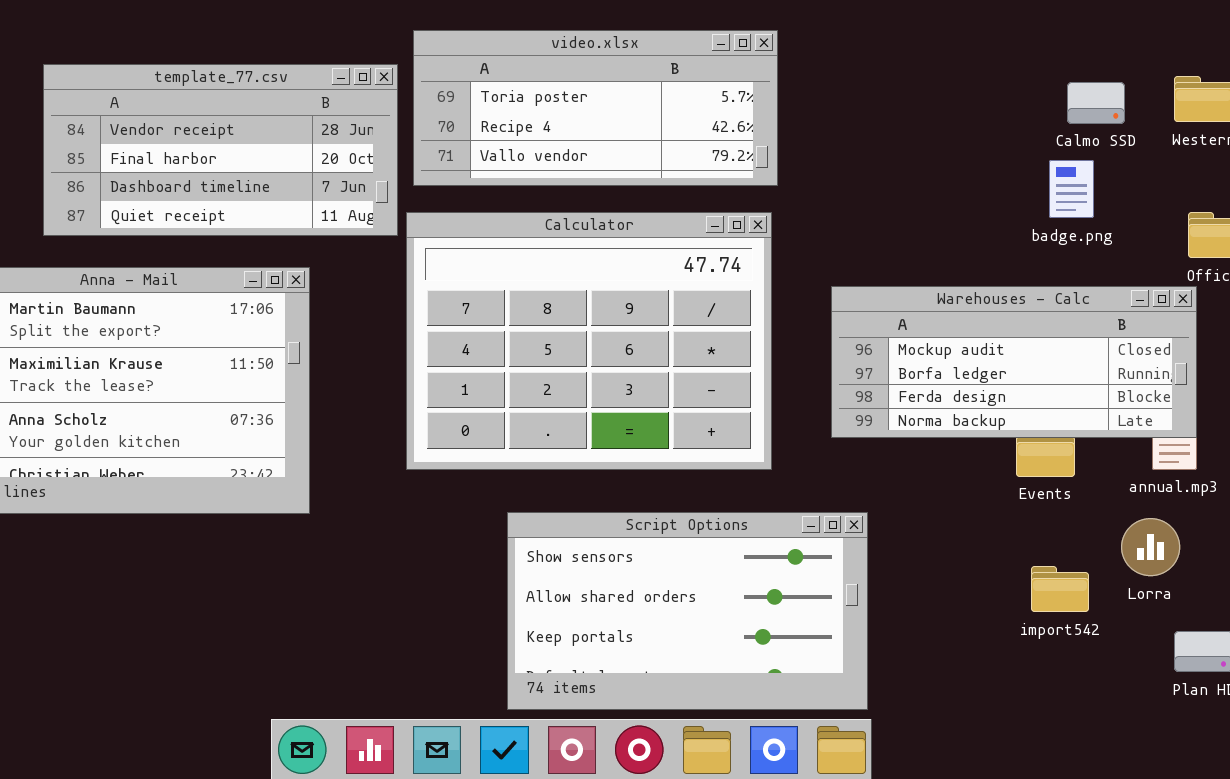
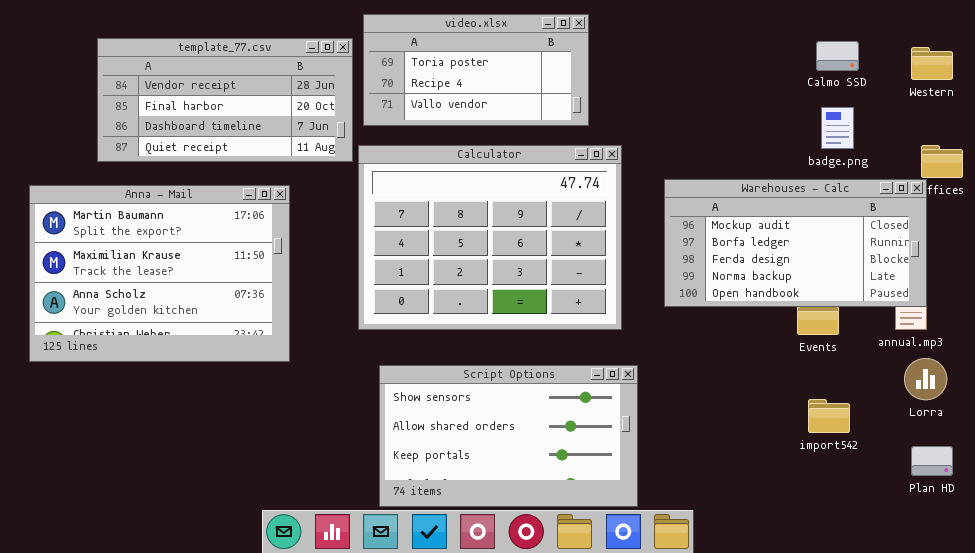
video.xlsx: [413,30,778,186] -> [363,14,589,126], resized
Calmo SSD: [1067,82,1125,124] -> [816,41,859,71], moved
Warehouses - Calc: [831,286,1197,438] -> [664,179,927,307], resized
Script Options: [507,512,868,710] -> [379,365,638,507], moved
Lorra: [1121,518,1180,576] -> [904,358,947,400], moved

